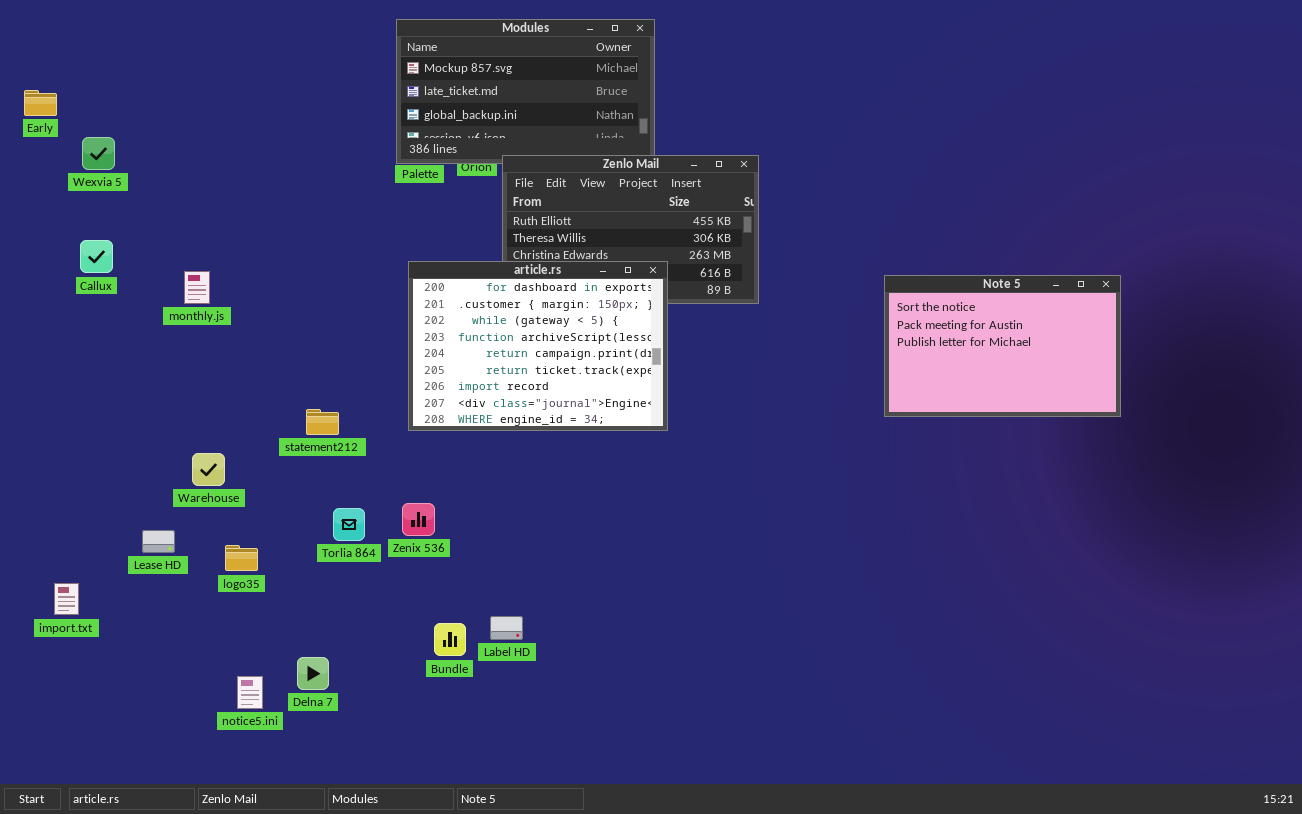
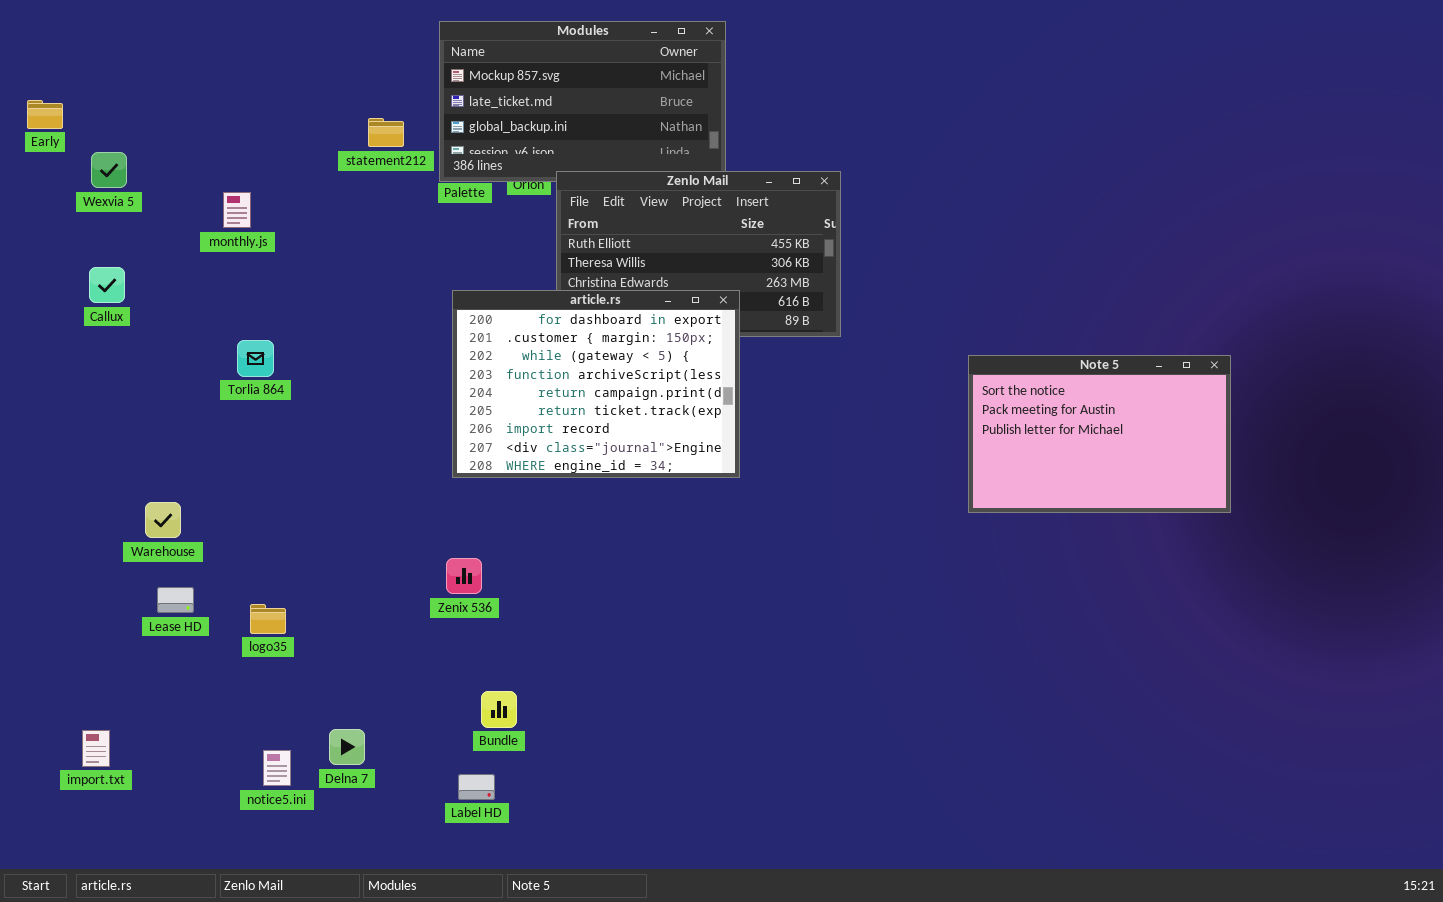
monthly.js: [184,271,210,304] -> [223,192,251,228], moved
Note 5: [884,275,1121,417] -> [968,355,1231,513], moved
statement212: [306,409,339,435] -> [368,118,404,147], moved
Warehouse: [192,453,225,486] -> [145,502,181,538], moved
Torlia 864: [333,508,365,541] -> [237,340,274,377], moved
import.txt: [54,583,79,615] -> [82,730,110,767], moved
Label HD: [490,616,523,640] -> [458,774,495,800], moved

